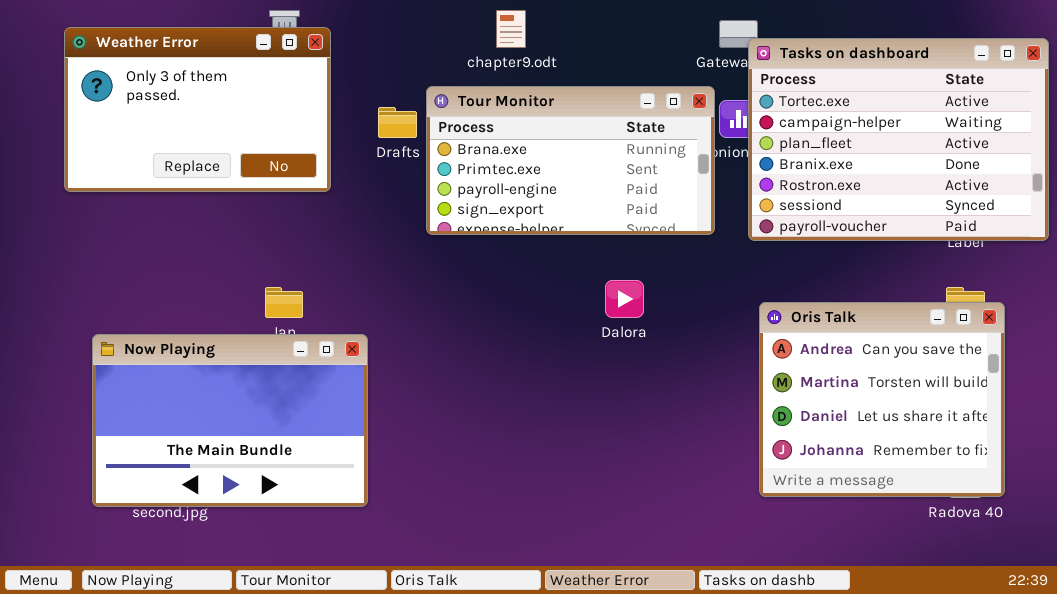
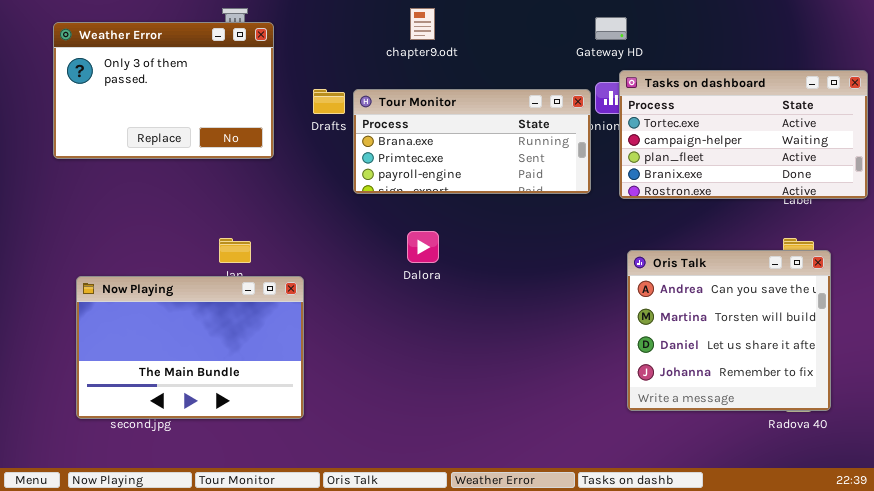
Tasks on dashboard: [748,38,1049,241] -> [619,70,868,199], resized
Tour Monitor: [426,86,715,235] -> [353,89,591,194], resized
Dalora: [605,280,644,318] -> [407,231,439,263], moved

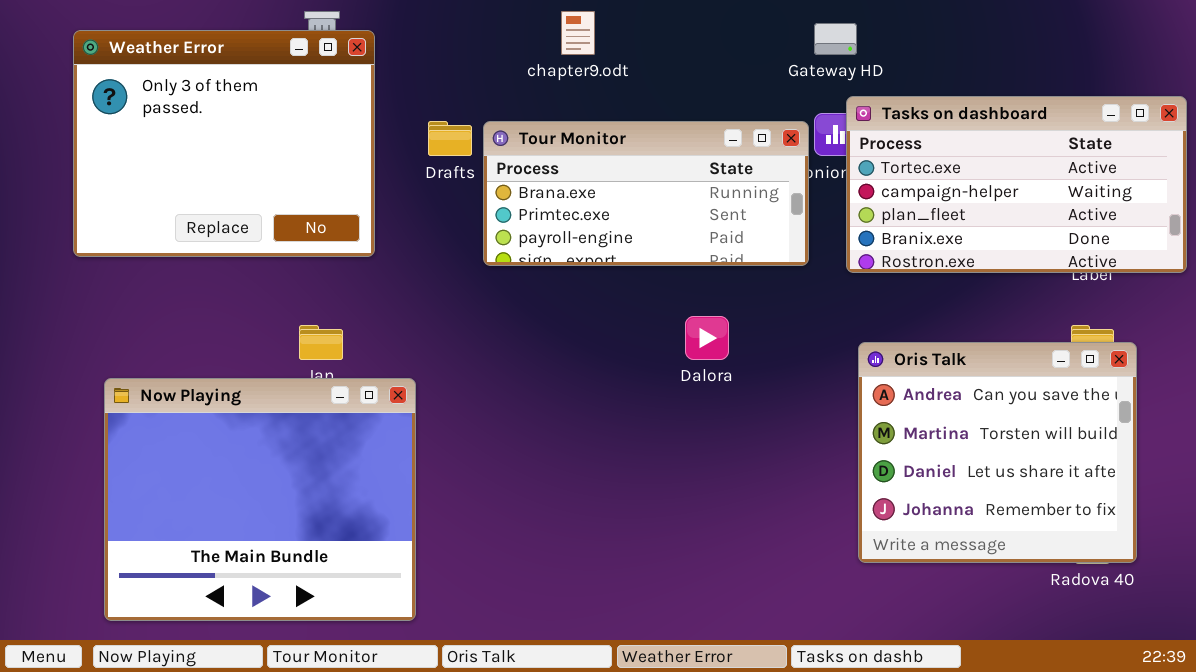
Weather Error: [53,22,274,159] -> [73,30,375,257], resized
Dalora: [407,231,439,263] -> [685,316,729,360], moved
Now Playing: [76,276,304,419] -> [104,378,416,621], resized

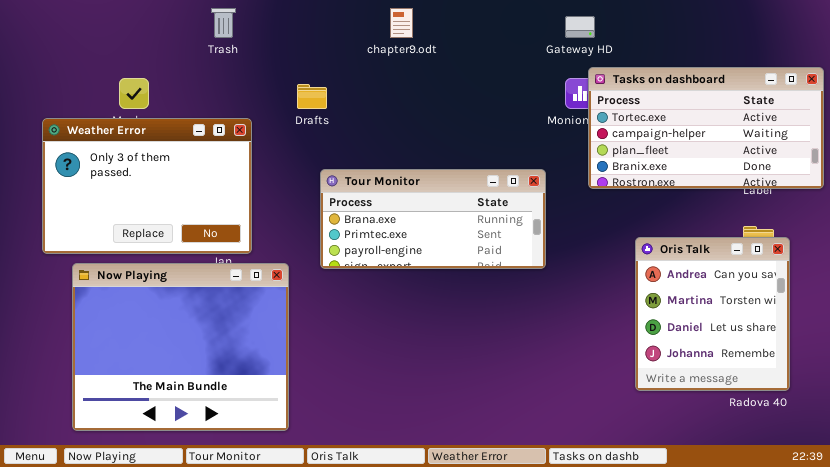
Weather Error: [73,30,375,257] -> [42,118,252,254], moved, resized
Tour Monitor: [483,121,809,266] -> [320,169,546,269], moved
Oris Talk: [858,342,1137,563] -> [635,237,790,391], resized

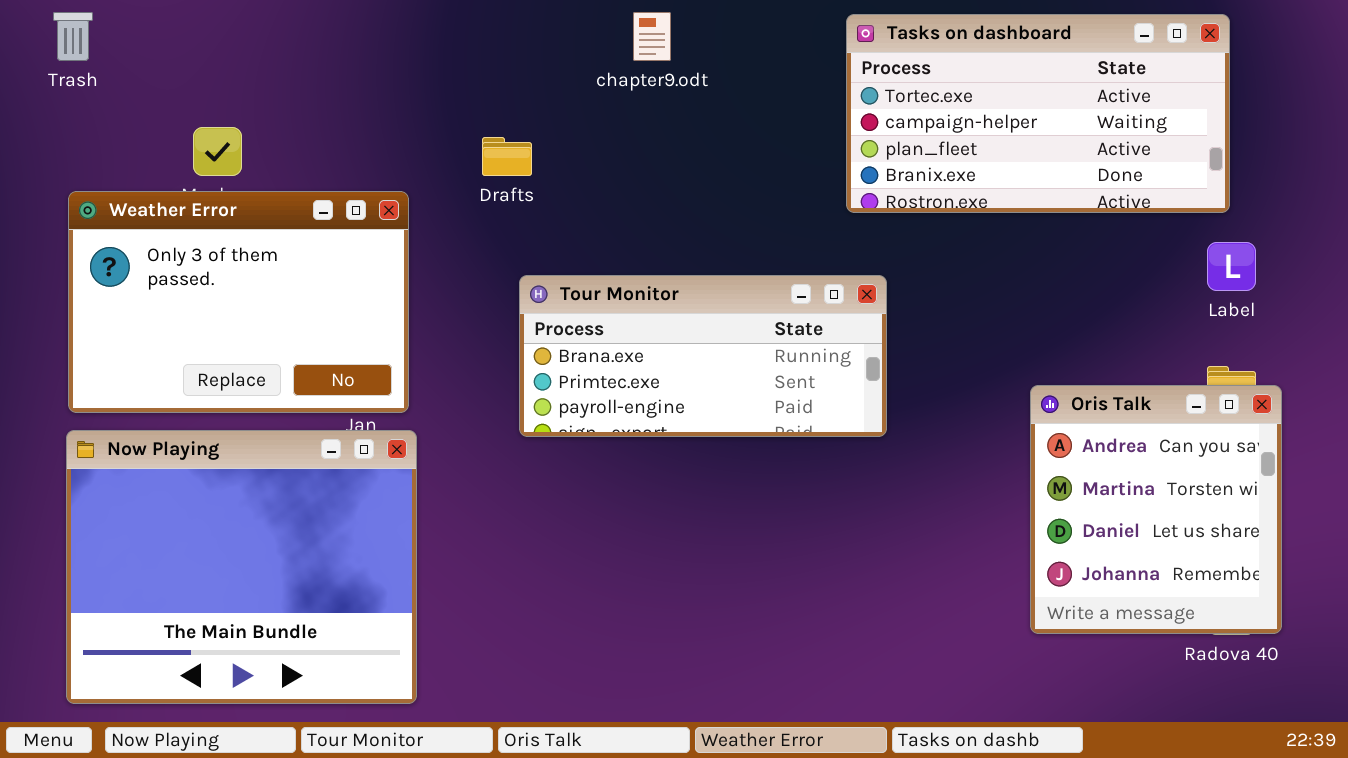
Trash: [211,8,236,38] -> [53,12,93,61], moved
Tasks on dashboard: [588,67,824,189] -> [846,14,1230,213], moved
Now Playing: [72,263,289,431] -> [66,430,417,704], moved

